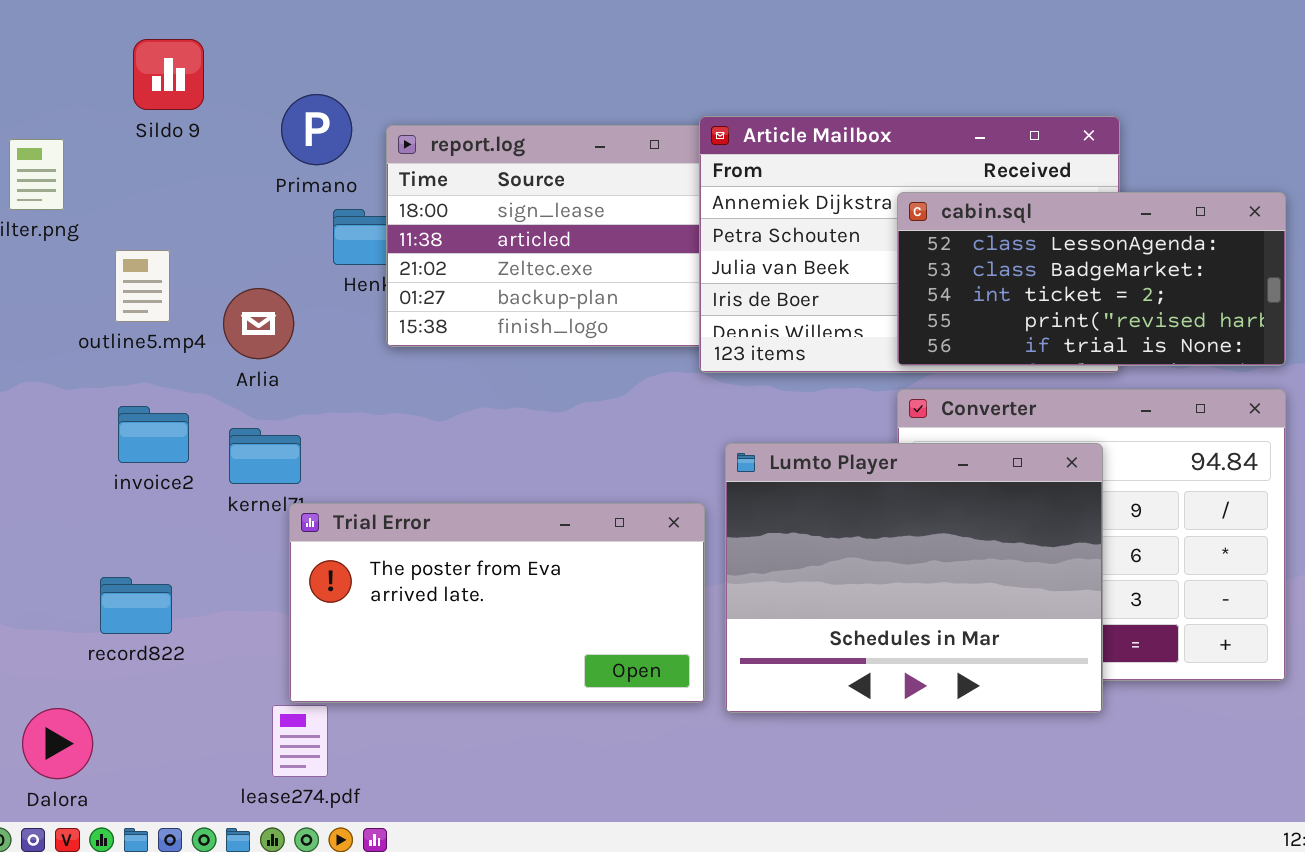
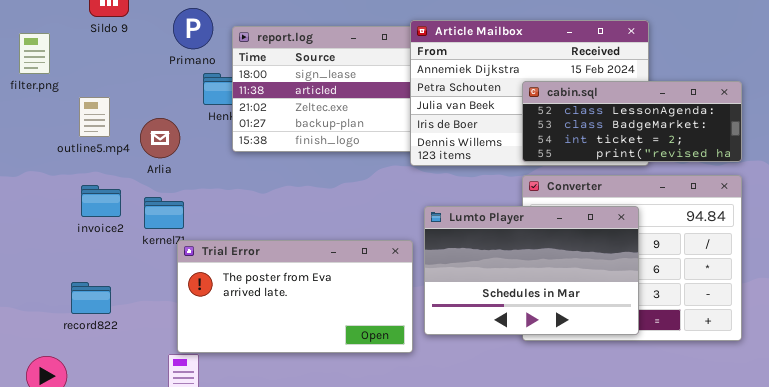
cabin.sql: [897,192,1286,366] -> [522,81,742,162], resized
Lumto Player: [725,443,1103,713] -> [424,206,639,335], resized

